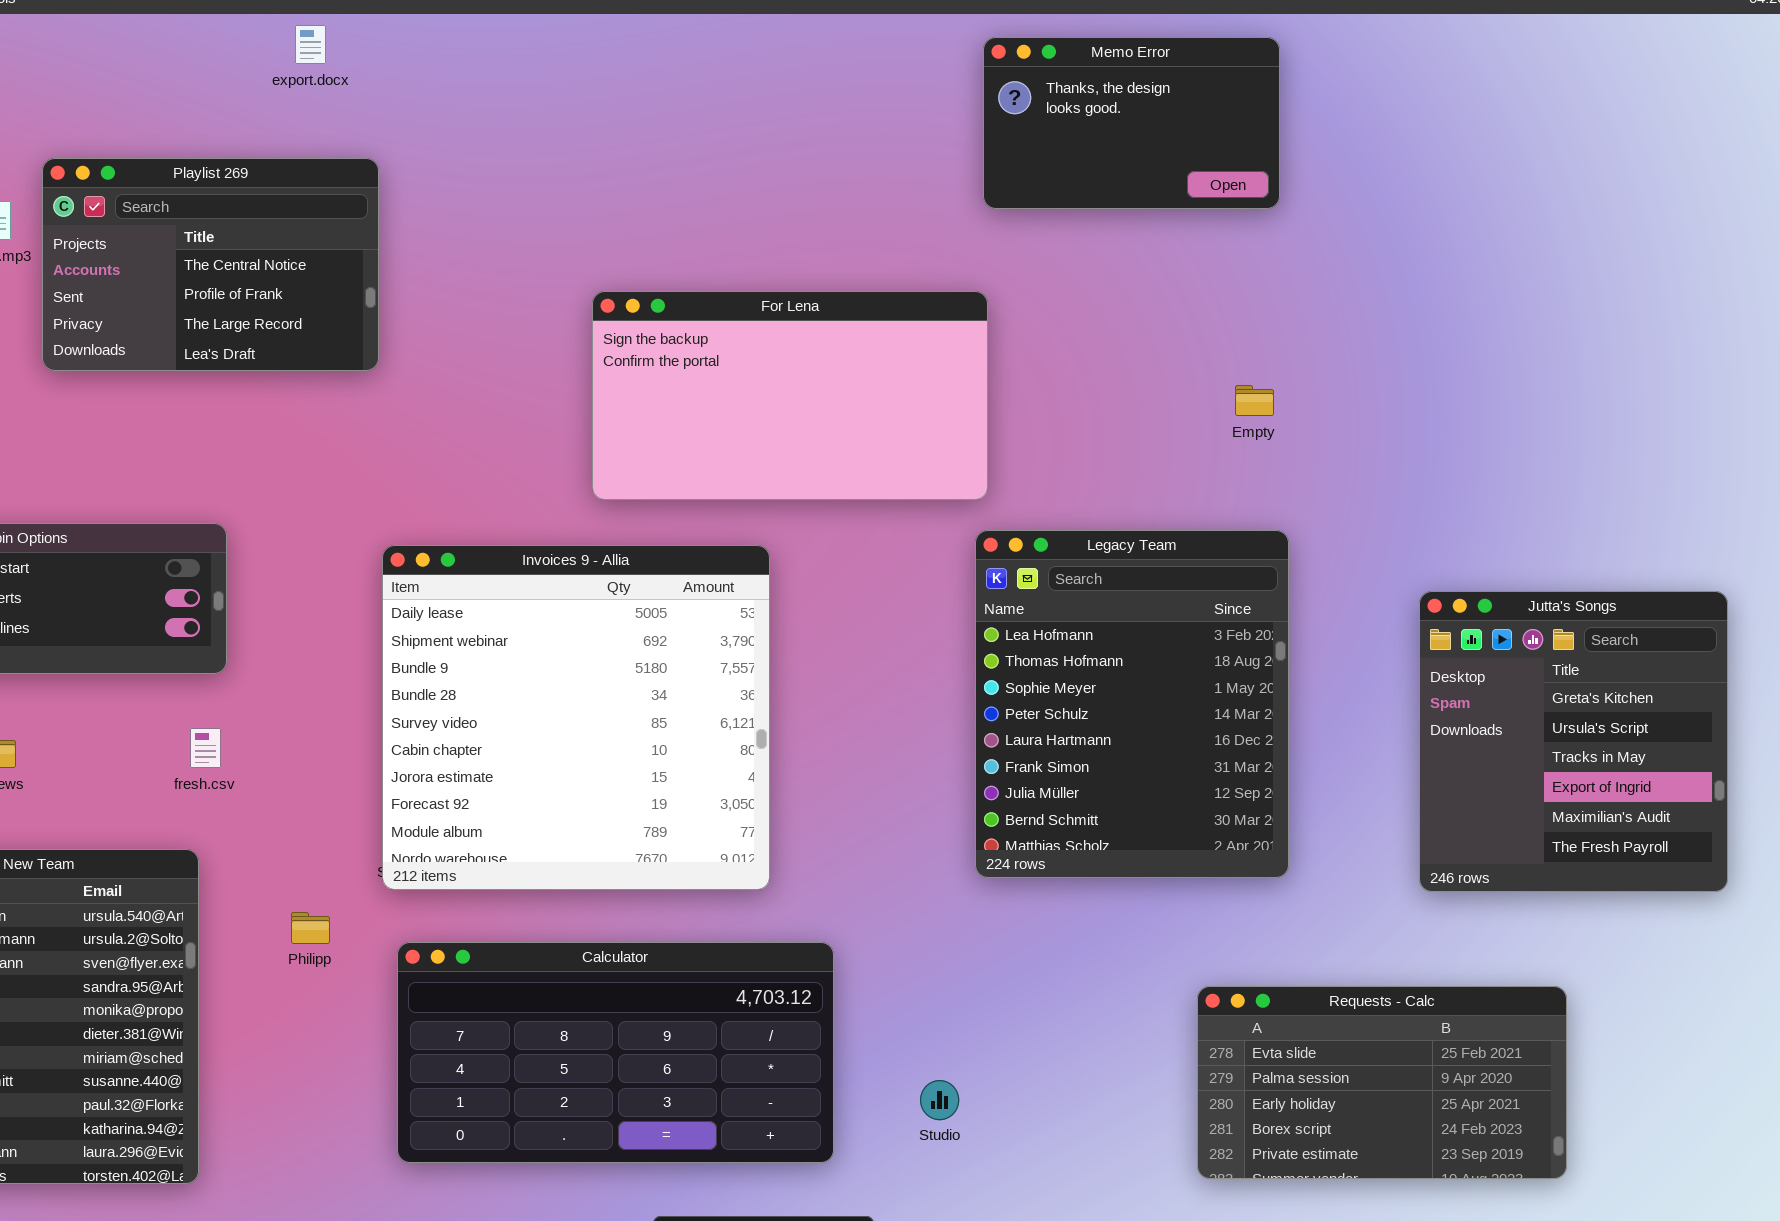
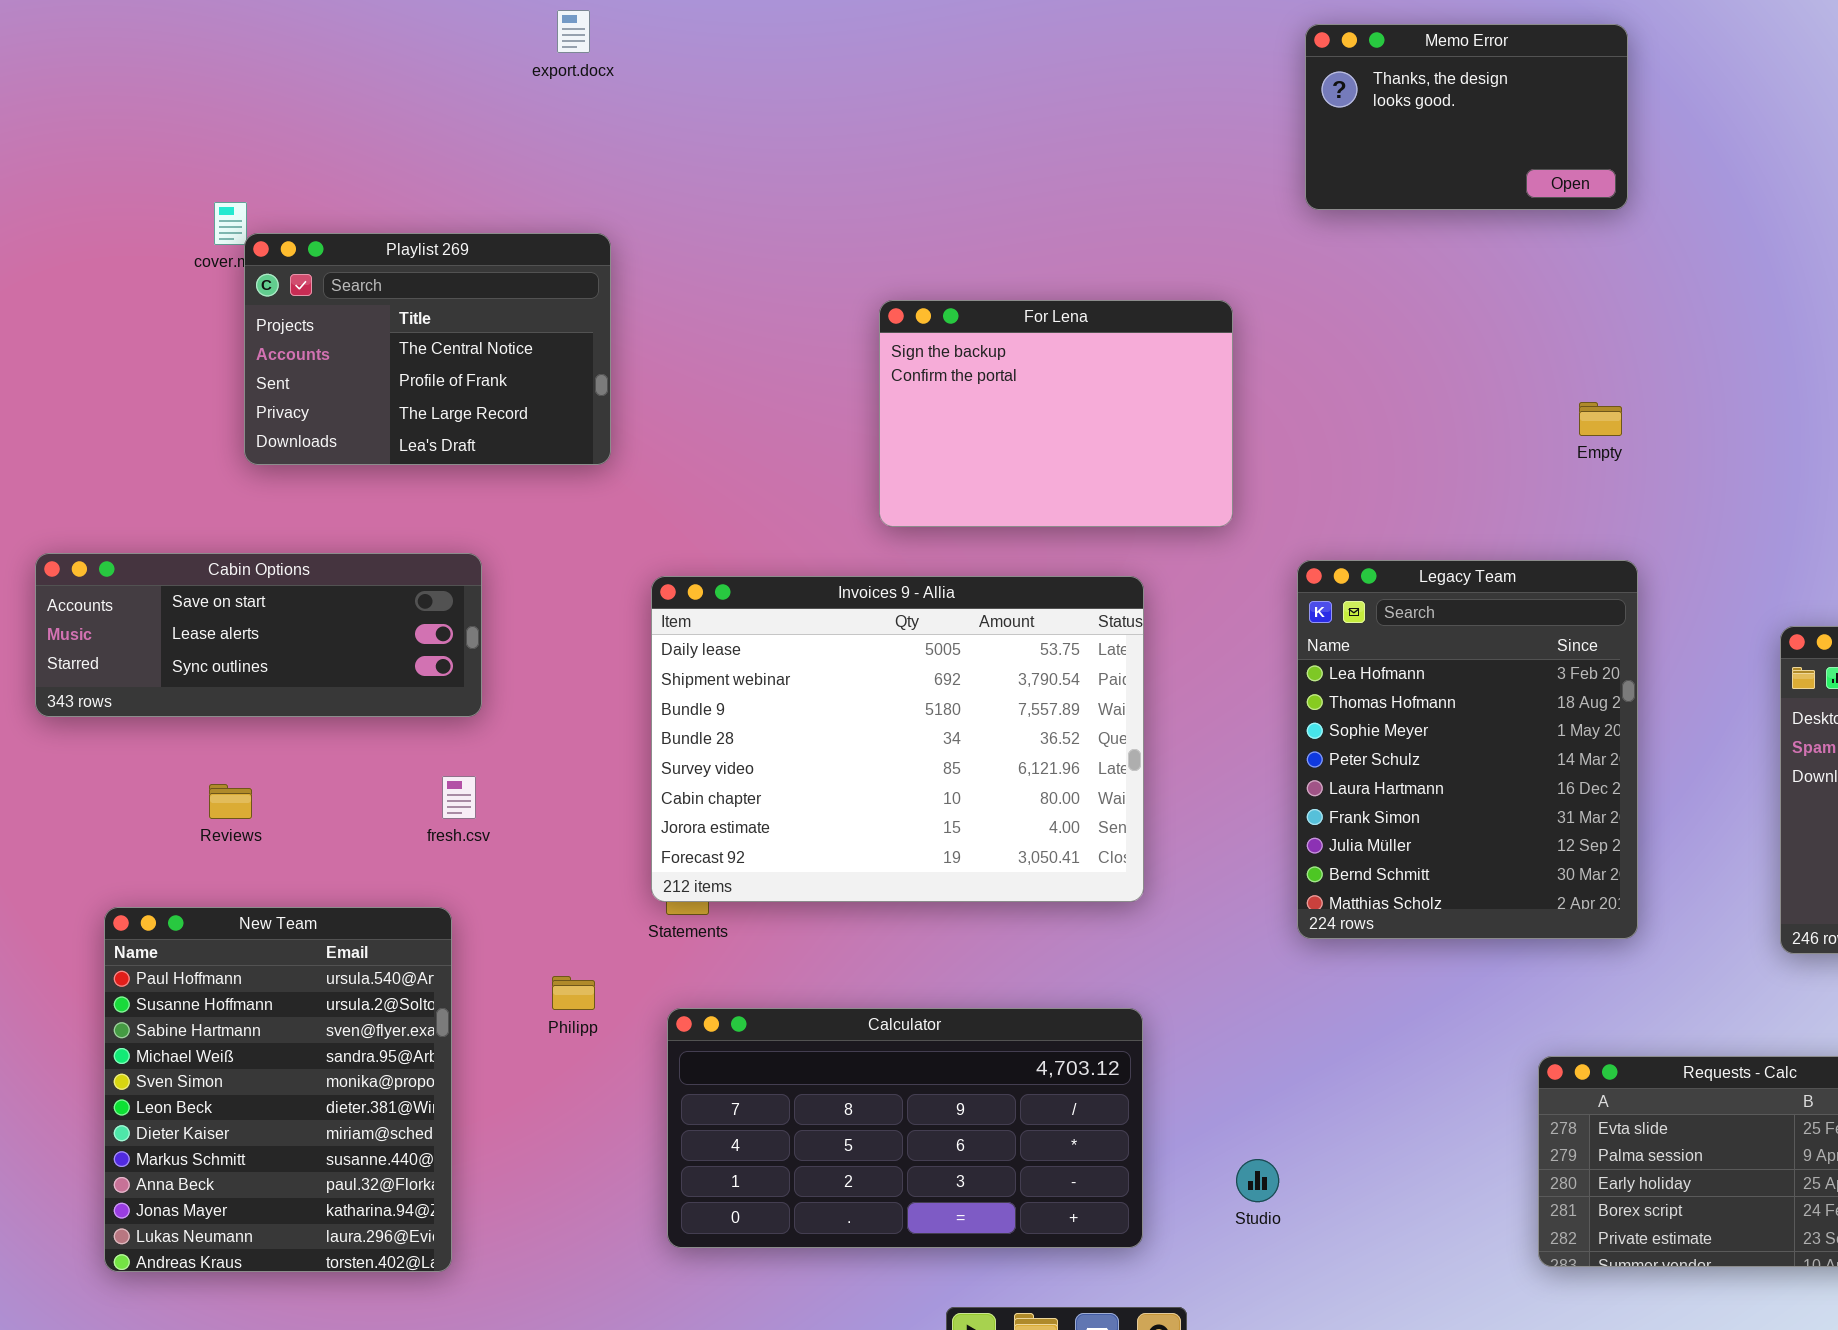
Playlist 269: [42,158,379,371] -> [244,233,611,465], moved
For Lena: [592,291,988,500] -> [879,300,1233,527], resized
Invoices 9 - Allia: [382,545,770,890] -> [651,576,1144,902], resized

